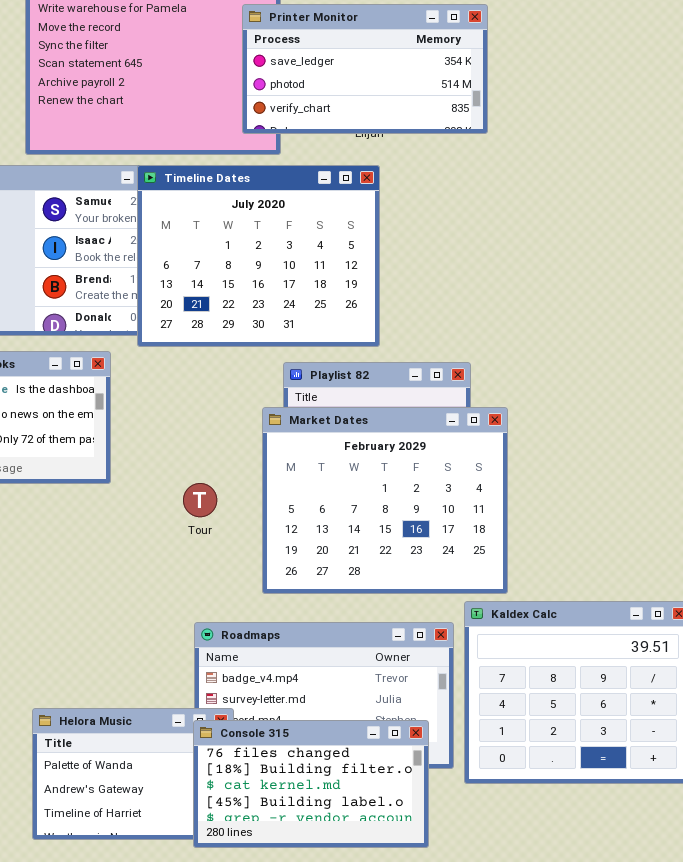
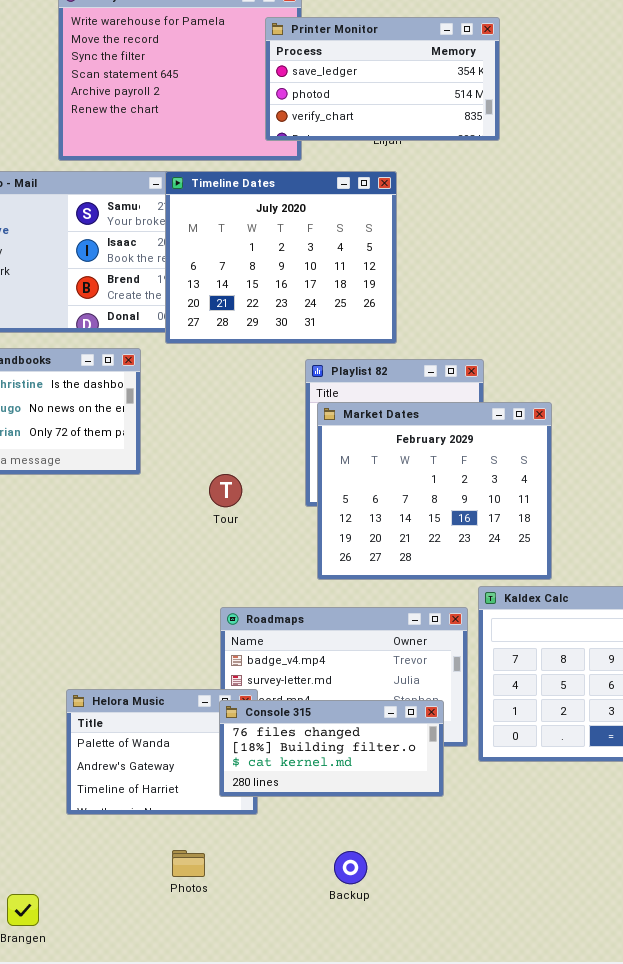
Market Dates: [262,407,508,594] -> [317,402,552,580], moved
Console 315: [193,720,429,848] -> [219,700,444,797], resized

